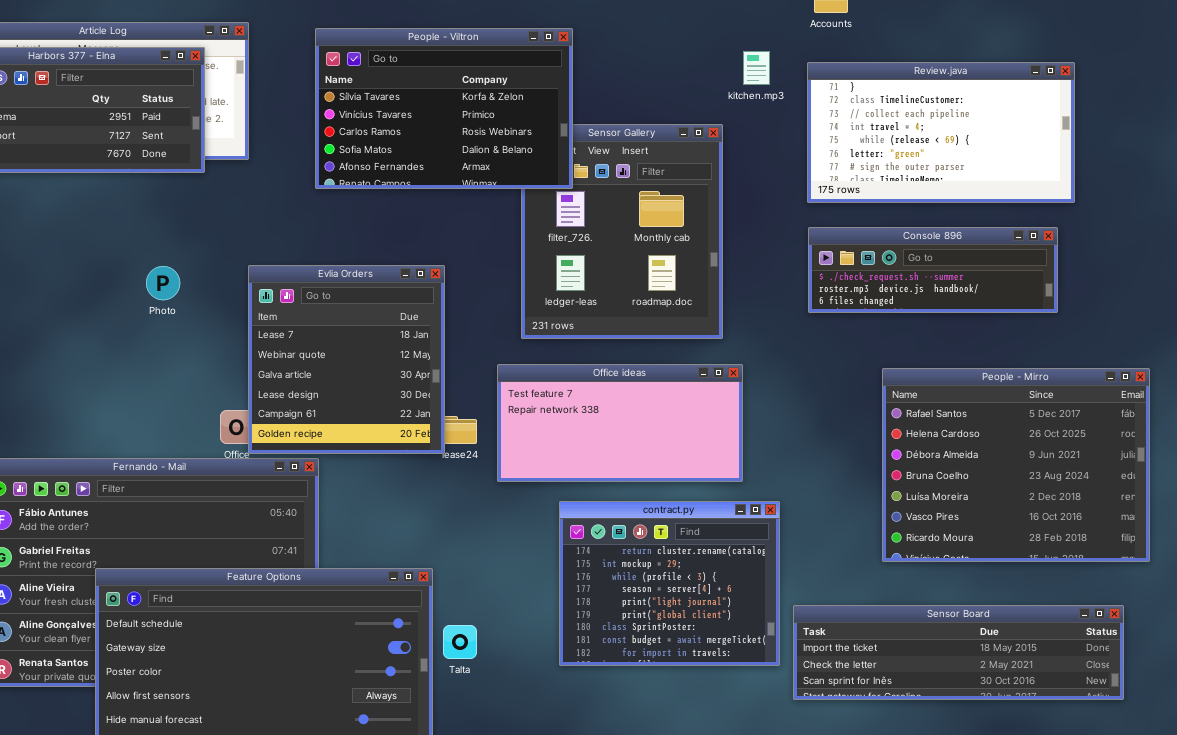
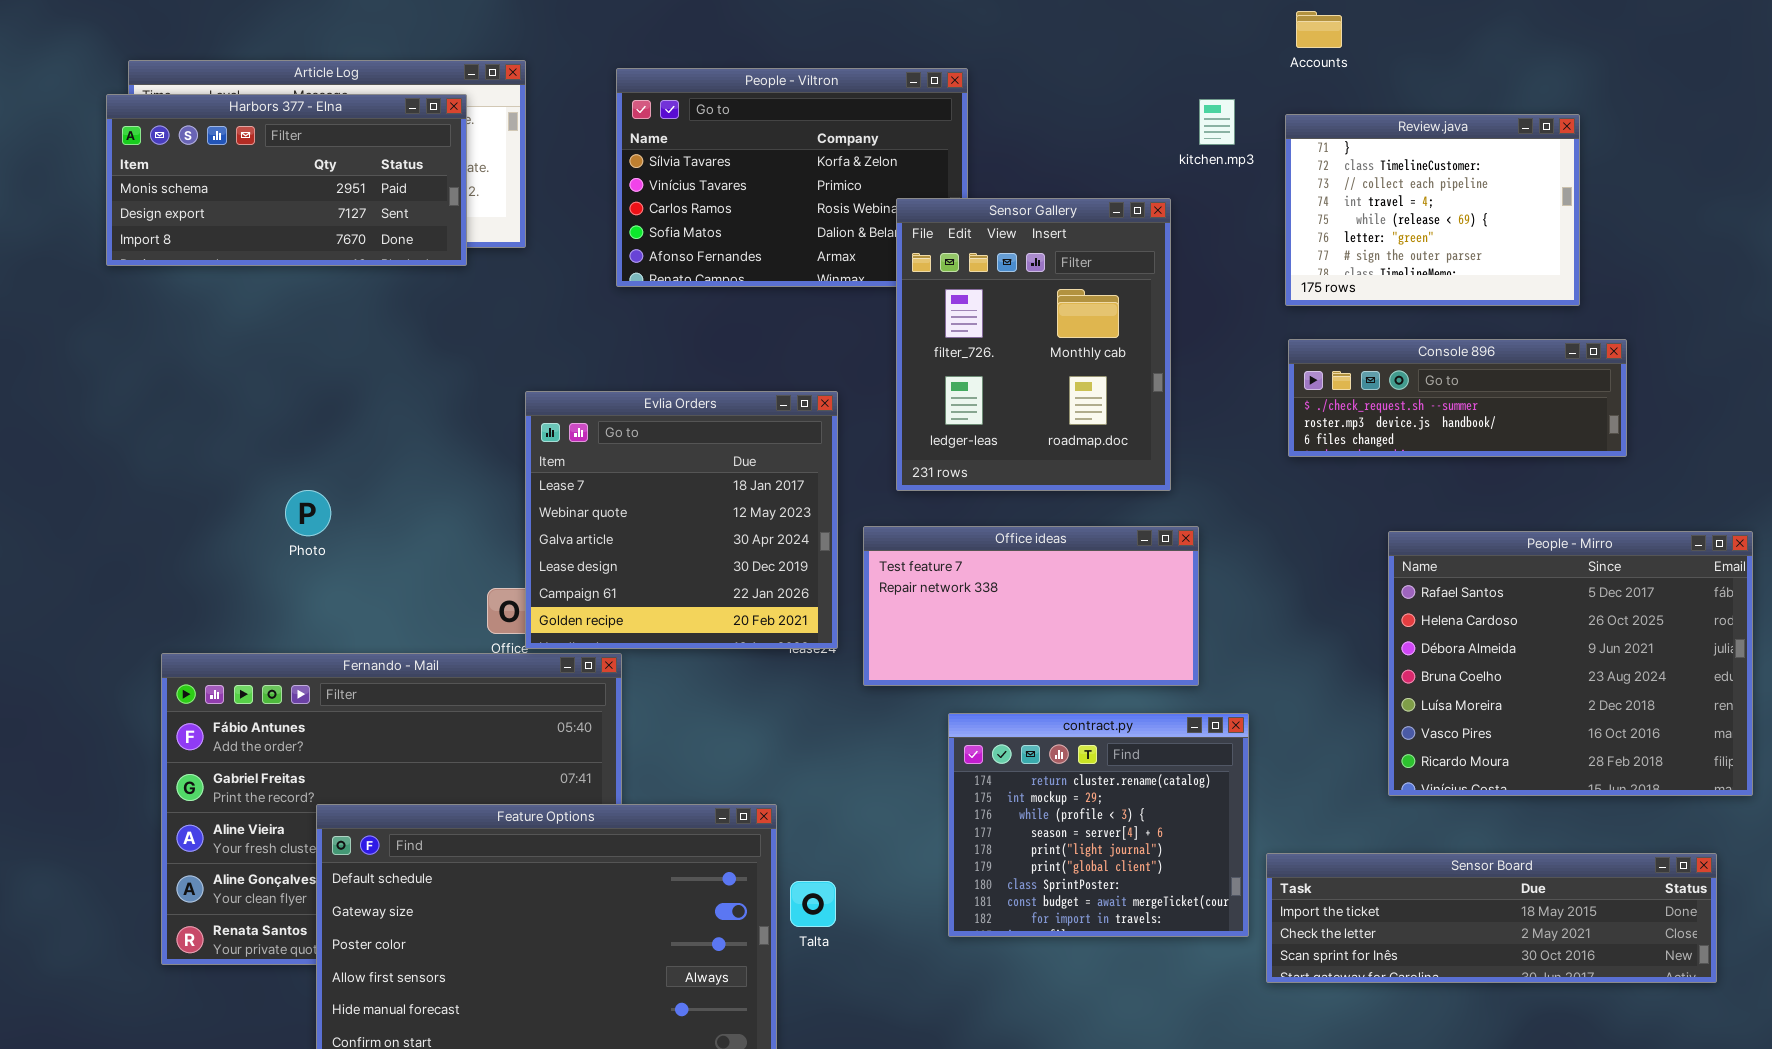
Review.java: [807,62,1075,203] -> [1285,114,1580,306], resized
Sensor Gallery: [521,124,723,339] -> [896,198,1171,491], raised
Evlia Orders: [248,265,445,454] -> [525,391,838,649], resized
Photo: [146,266,180,300] -> [285,490,331,536], moved

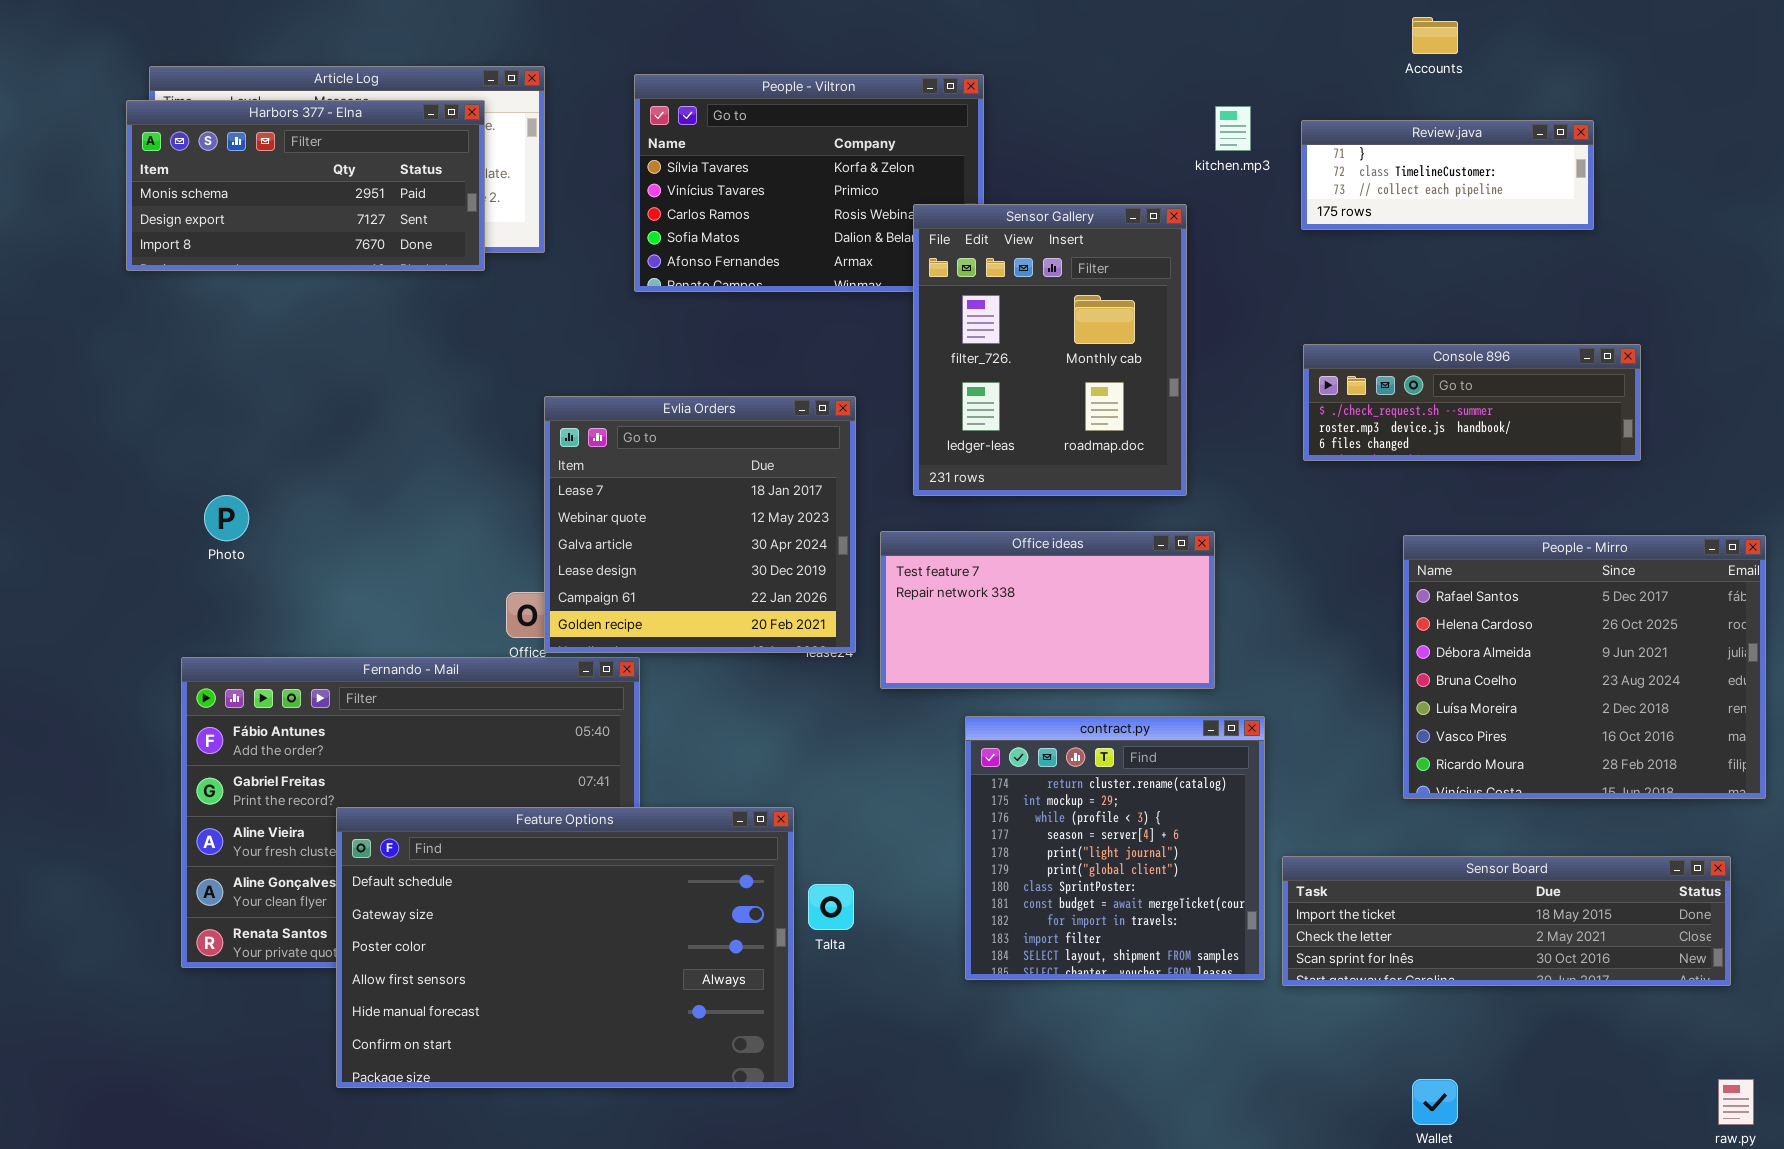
Accounts: [1296,11,1342,48] -> [1412,17,1458,54], moved
Review.java: [1285,114,1580,306] -> [1301,120,1594,230], resized
Photo: [285,490,331,536] -> [204,495,249,541], moved
contract.py: [948,713,1249,937] -> [965,716,1265,980], resized

